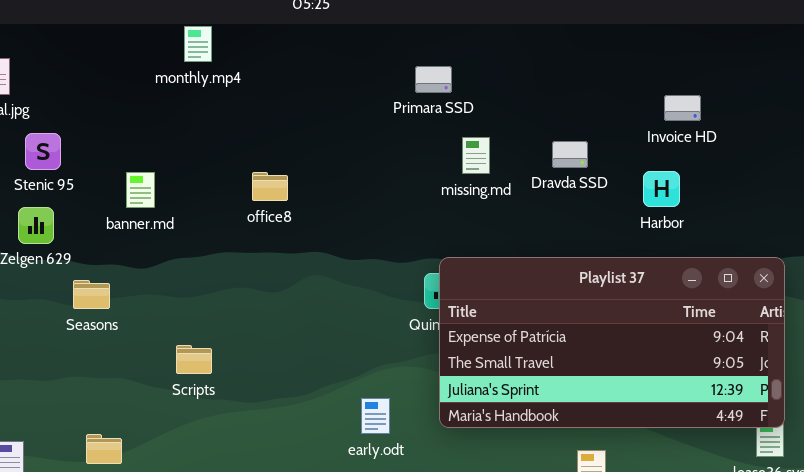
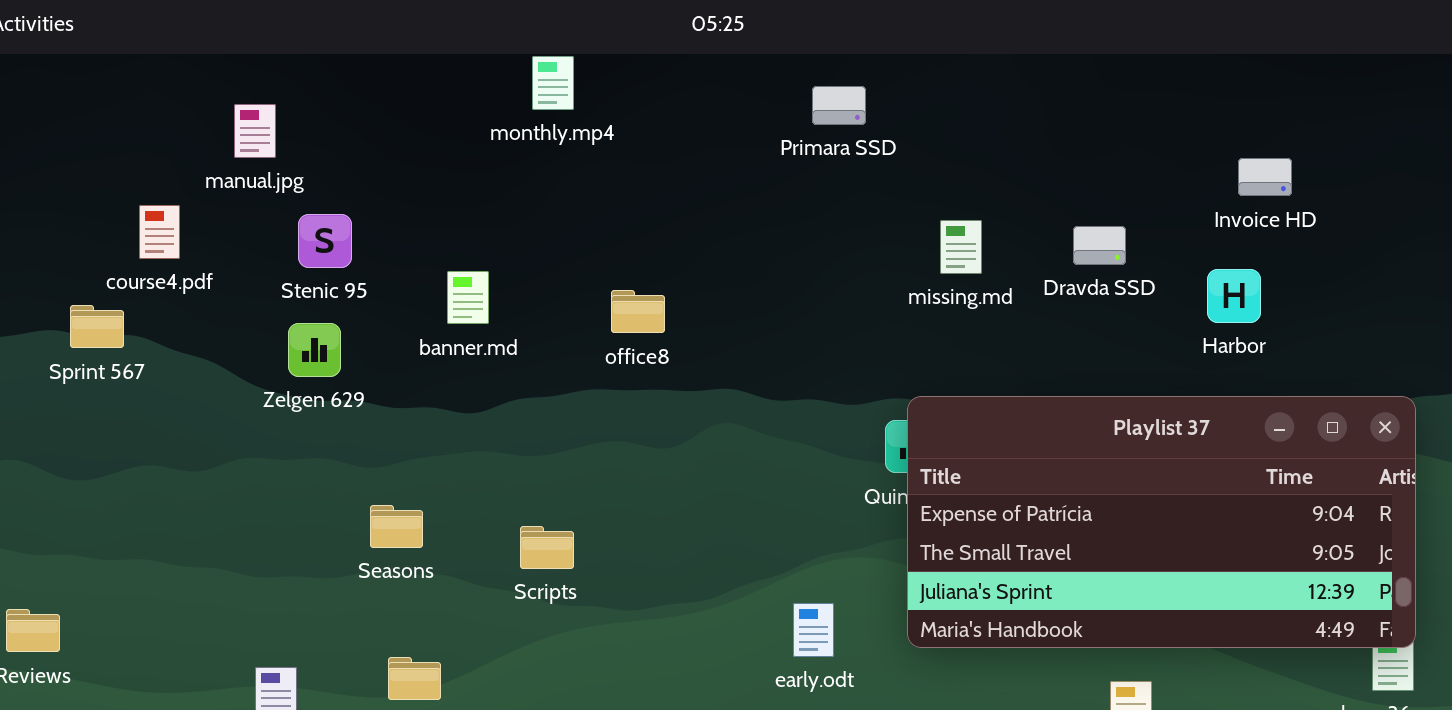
Primara SSD: [415,66,452,93] -> [812,86,866,125], moved
office8: [252,172,288,201] -> [611,290,665,333], moved
Seasons: [73,280,110,309] -> [370,505,423,548], moved

